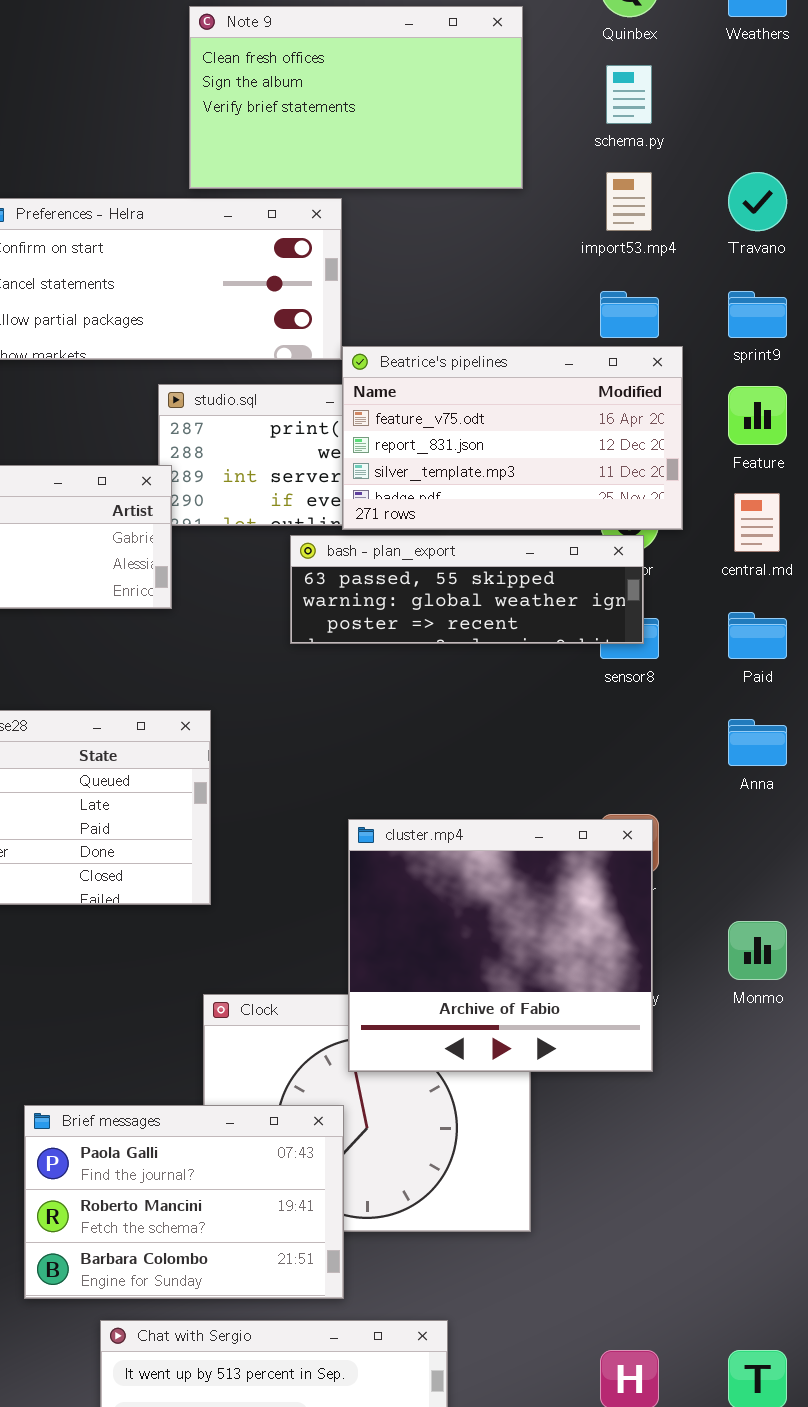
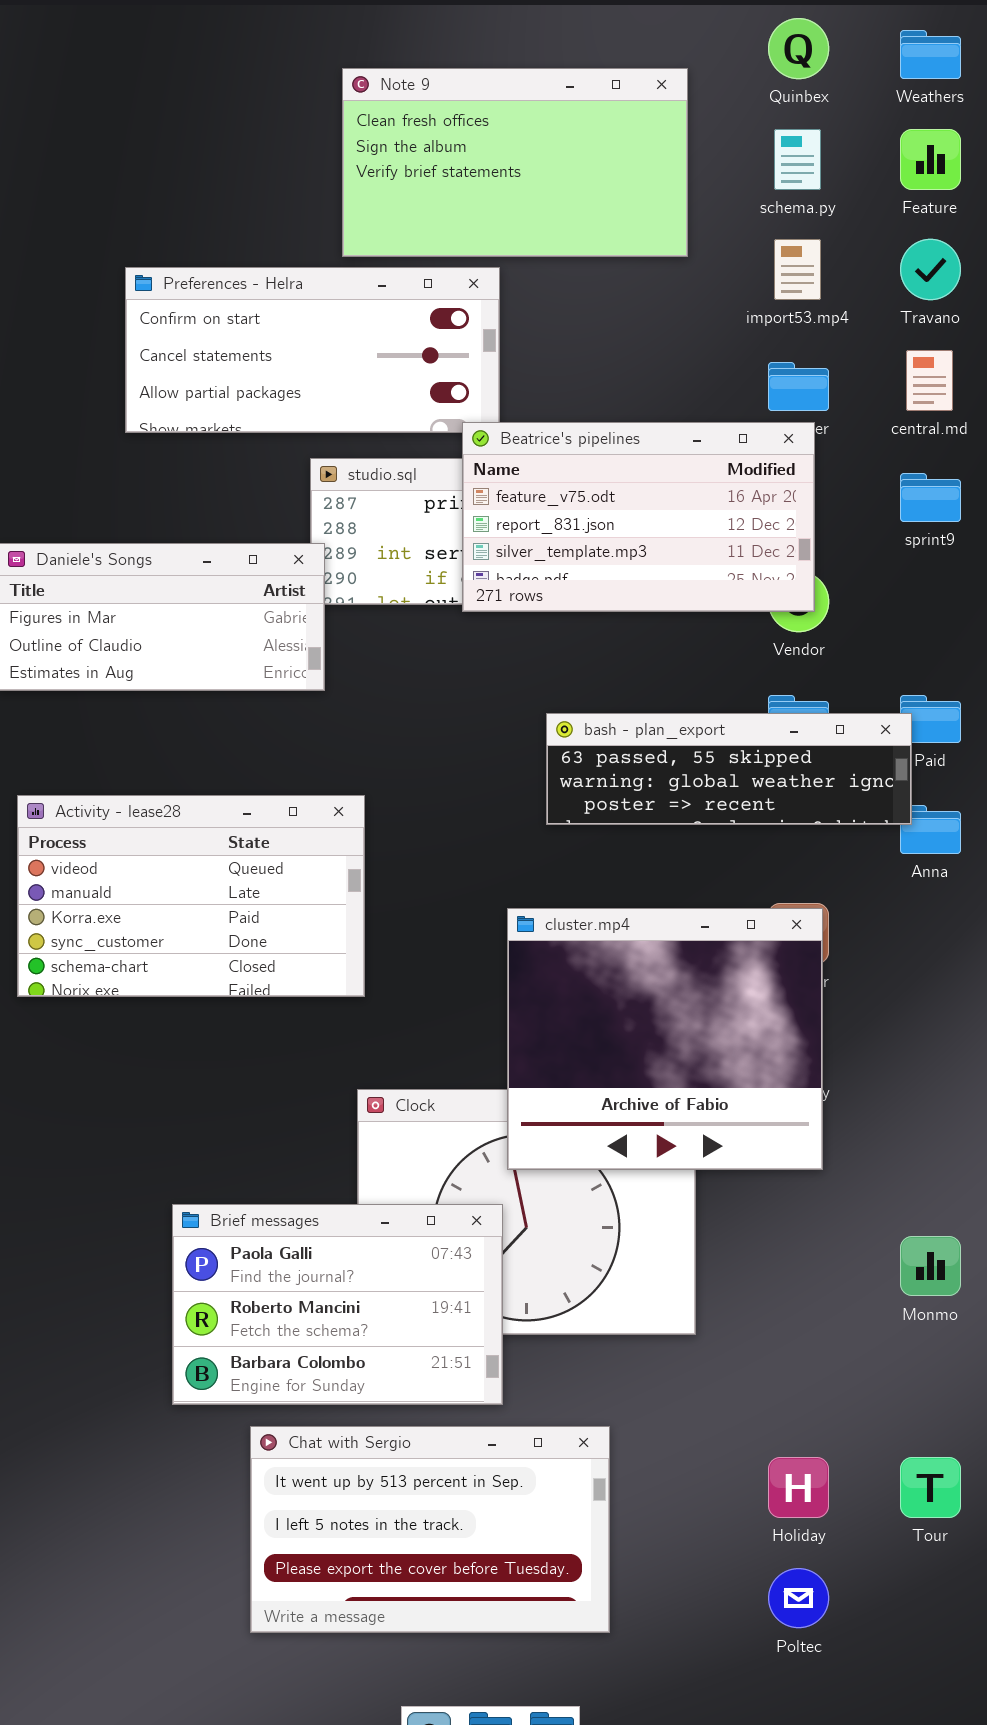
sprint9: [728,291,787,338] -> [900,473,961,522], moved
Beatrice's pipelines: [342,346,683,530] -> [462,422,815,612], moved
Feature: [728,386,787,445] -> [900,129,961,190], moved
central.md: [734,493,780,552] -> [906,350,953,411], moved
bash - plan_export: [290,535,644,644] -> [546,713,912,825], moved
Monmo: [728,921,787,980] -> [900,1236,961,1296], moved

